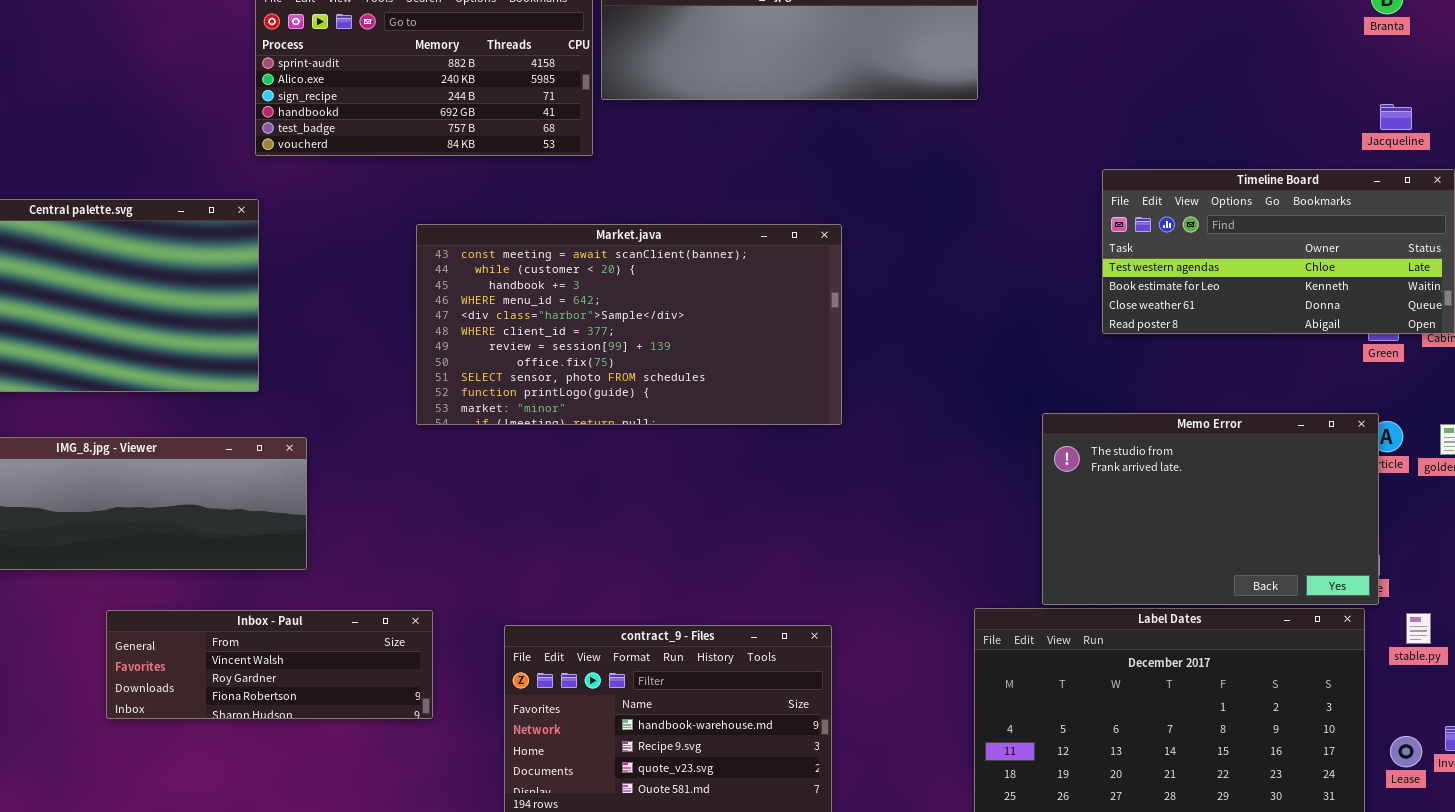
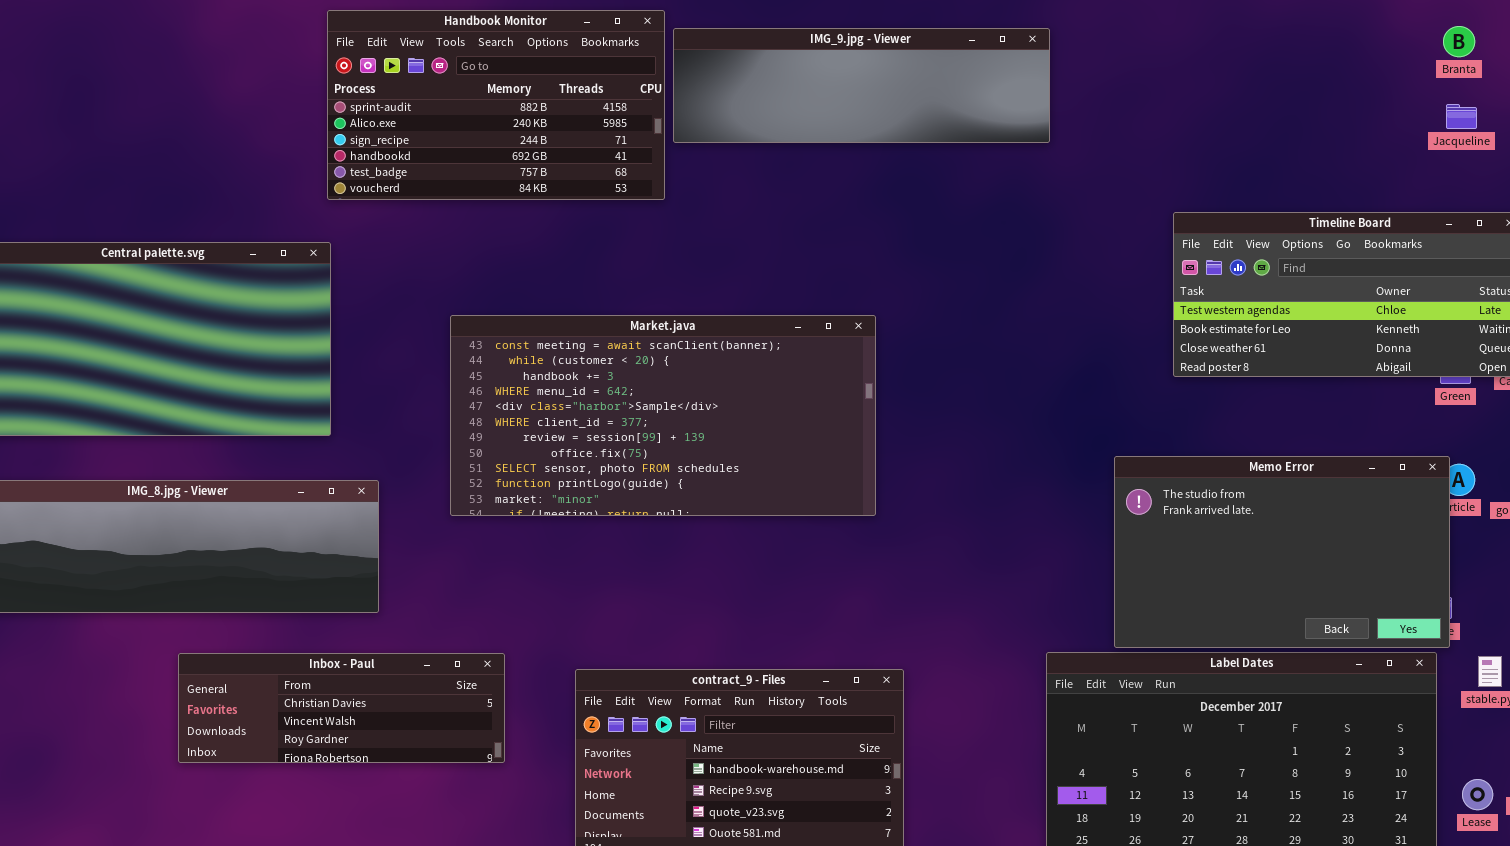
Jacqueline: [1380,104,1412,130] -> [1446,104,1477,129], moved
Market.java: [416,224,842,425] -> [450,315,876,516], moved
Inbox - Paul: [106,610,433,719] -> [178,653,505,763], scrolled up 1 row

